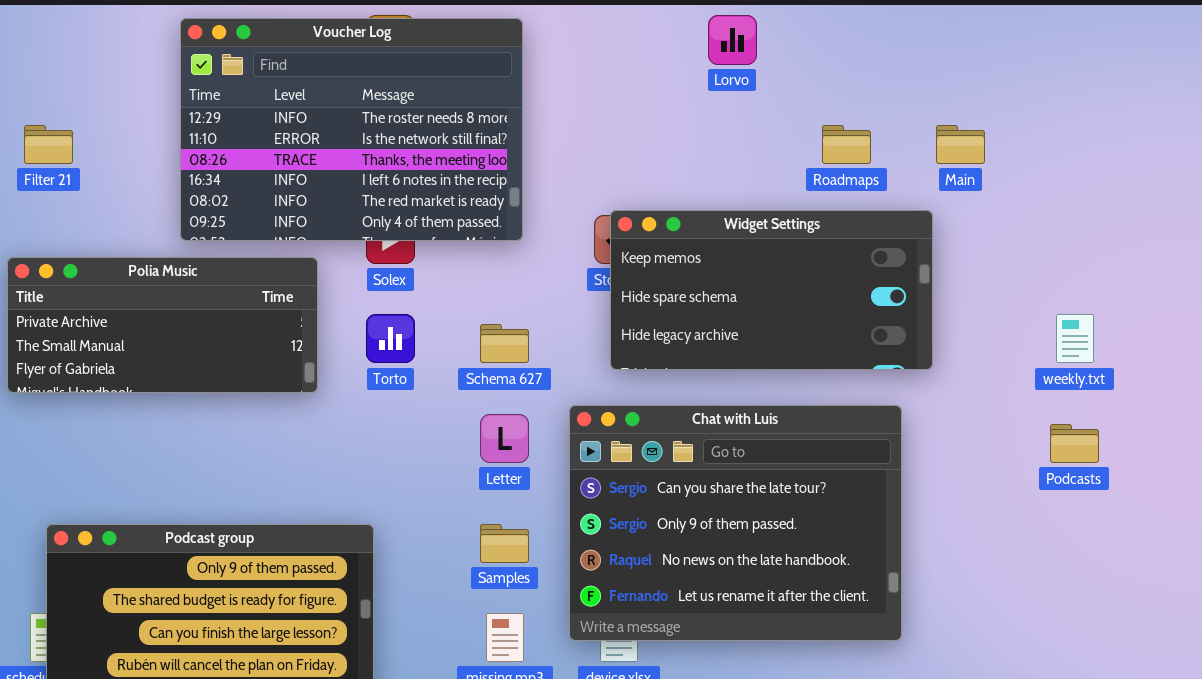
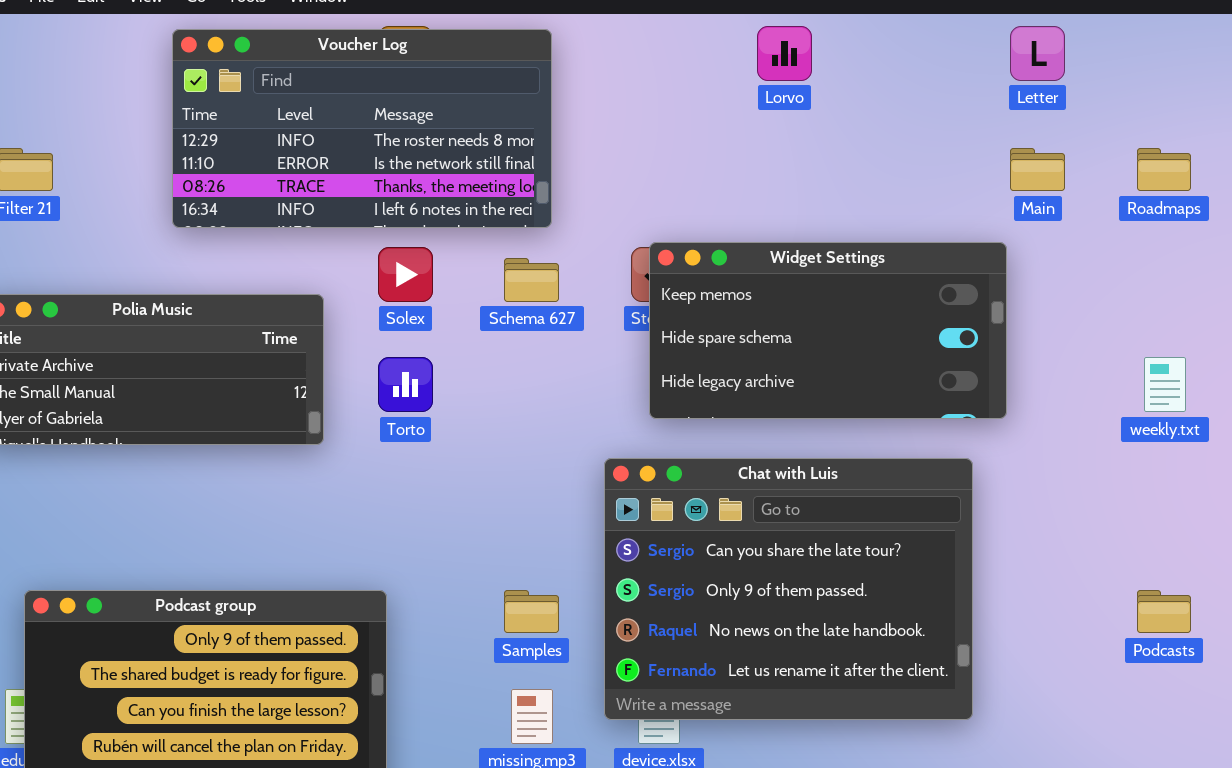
Voucher Log: [180,18,523,241] -> [172,29,552,228], resized
Roadmaps: [822,125,871,164] -> [1137,148,1191,191], moved
Schema 627: [480,324,529,363] -> [504,258,559,302], moved
Letter: [480,414,529,463] -> [1010,26,1065,81], moved
Podcasts: [1050,424,1099,463] -> [1137,590,1191,633], moved

